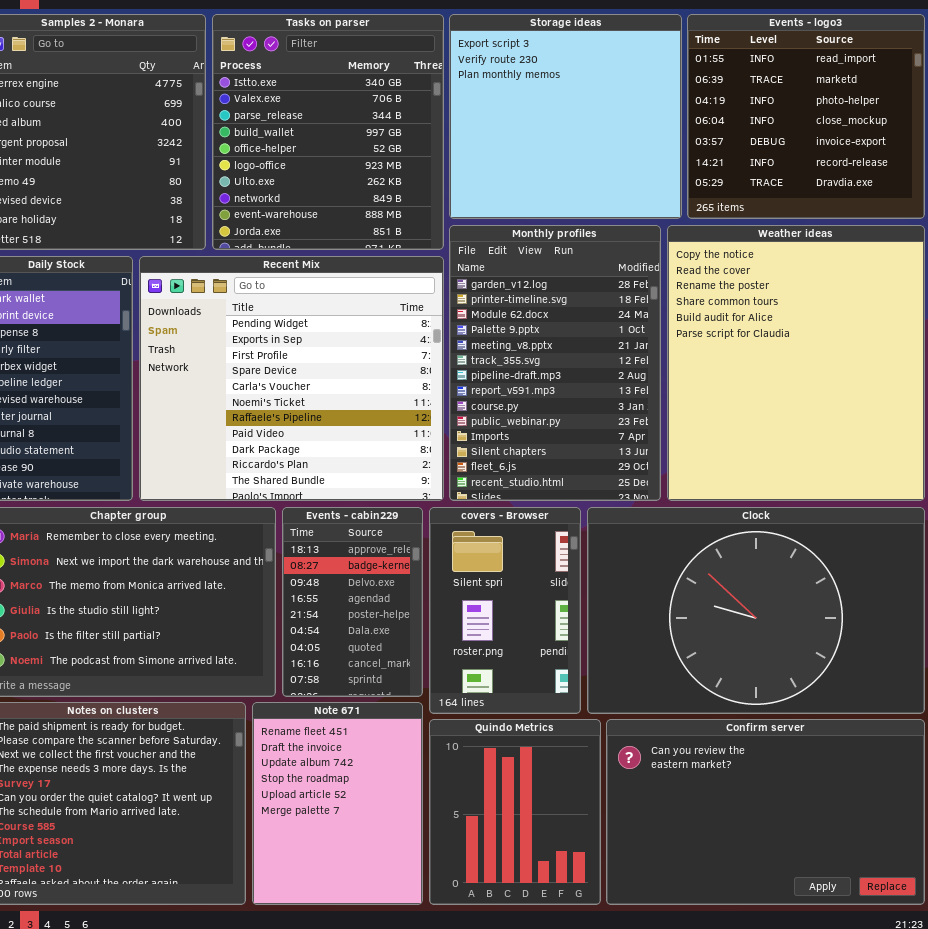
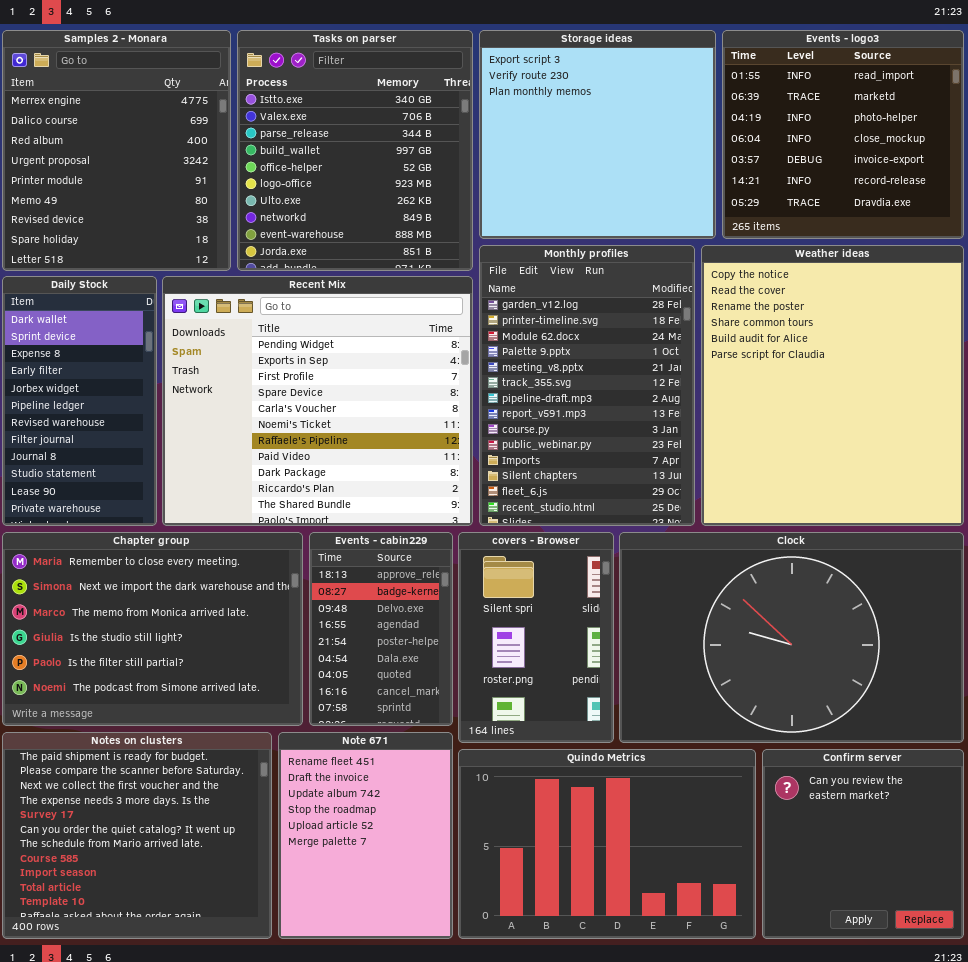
Quindo Metrics: [429,719,601,905] -> [458,749,756,939], resized
Confirm server: [606,719,925,905] -> [762,749,964,939], resized

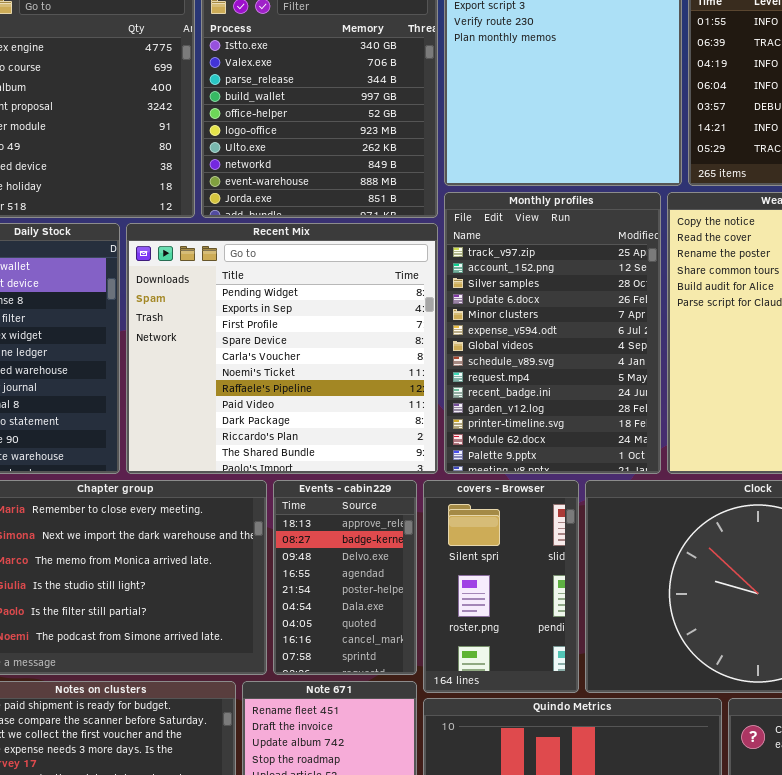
Monthly profiles: [479,245,695,526] -> [444,192,661,474], scrolled up 10 rows

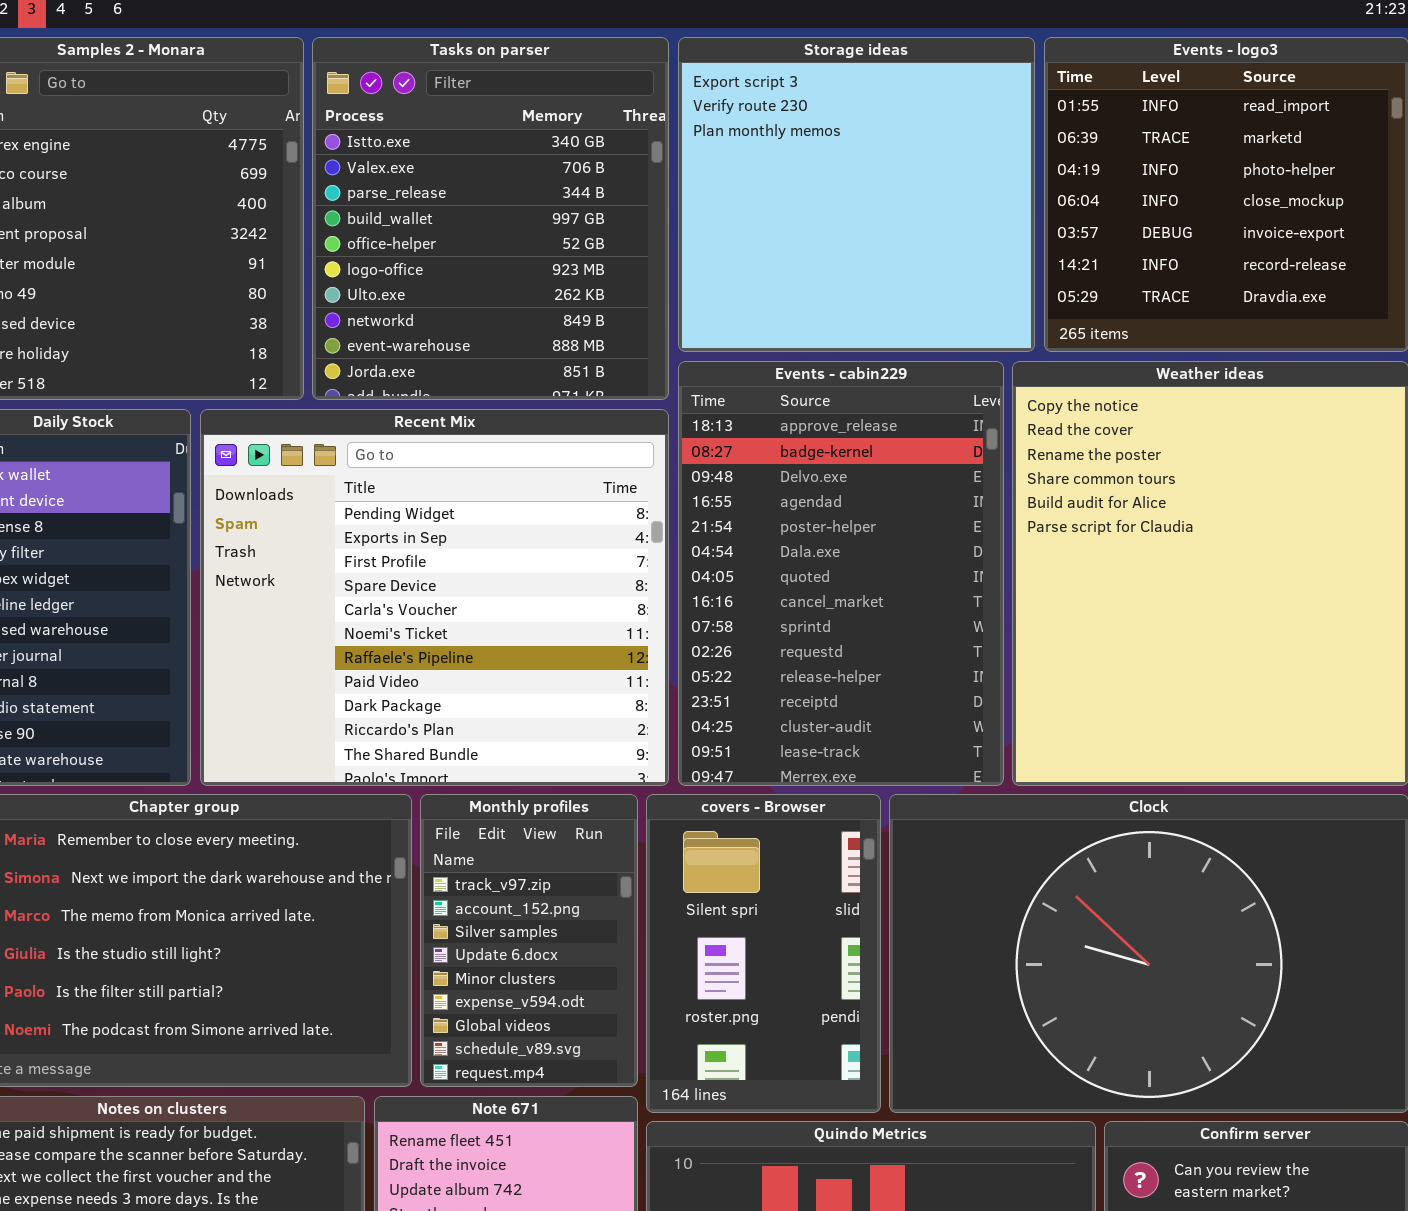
Monthly profiles: [444,192,661,474] -> [420,794,638,1087], moved, resized
Events - cabin229: [273,480,417,675] -> [678,361,1004,786], moved, resized

